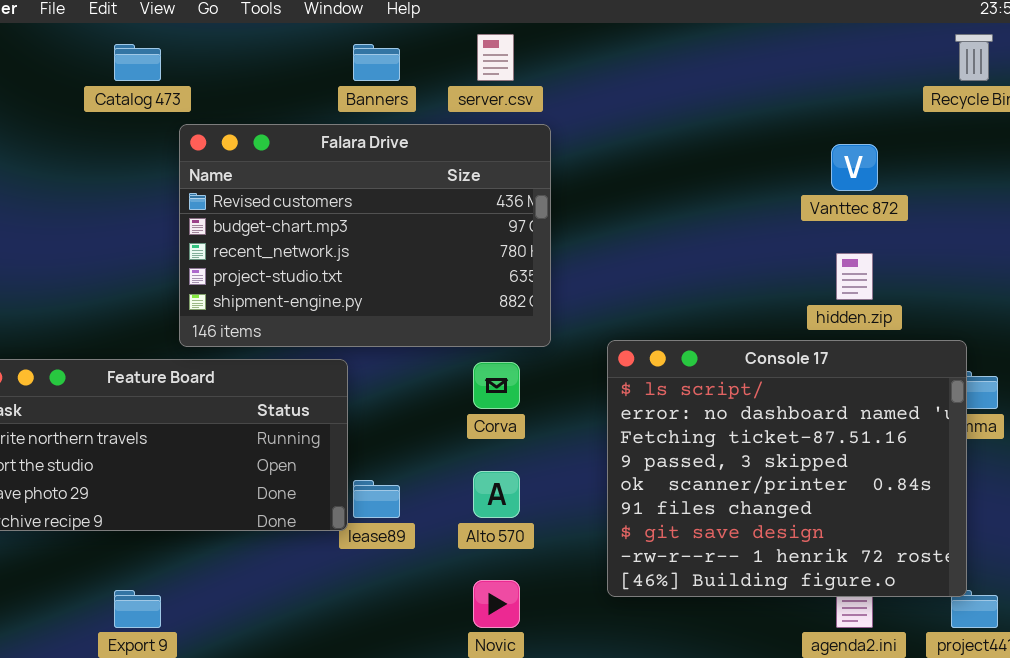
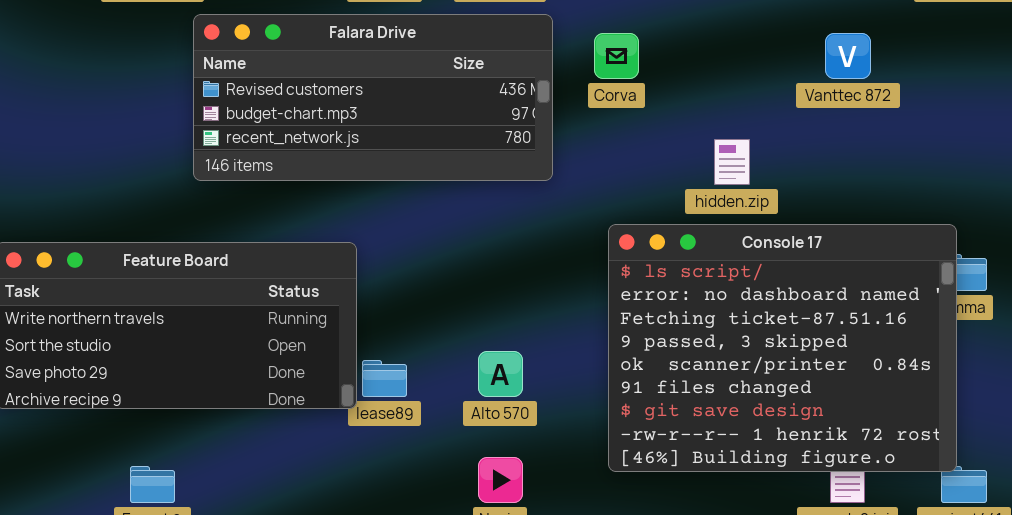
Falara Drive: [179,124,551,347] -> [193,14,553,181], resized
hidden.zip: [836,253,873,300] -> [714,139,750,185], moved
Corva: [473,362,520,409] -> [594,33,639,79], moved

